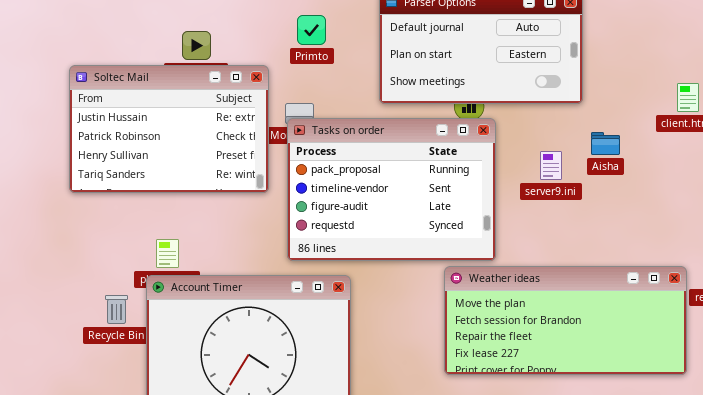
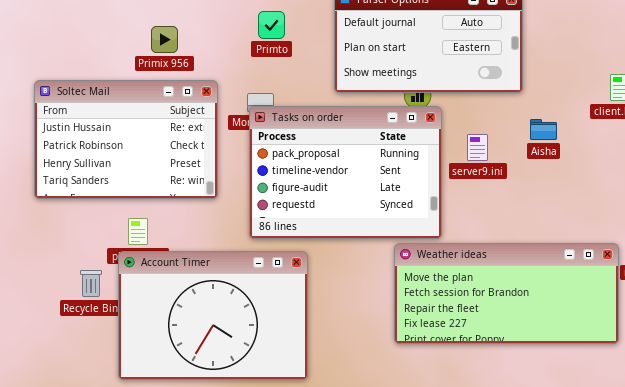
Soltec Mail: [69,65,269,193] -> [34,80,218,199], moved
server9.ini: [540,151,562,180] -> [467,134,488,161], moved

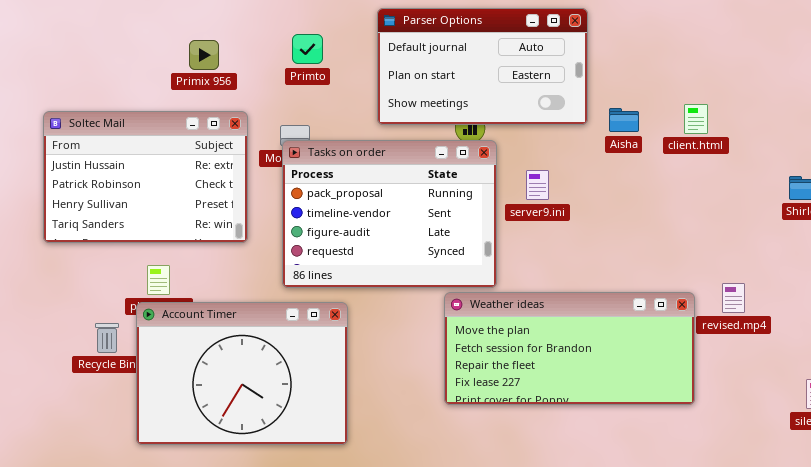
Primix 956: [151,26,178,53] -> [189,40,219,70], moved
Aisha: [530,119,557,140] -> [609,108,639,132], moved

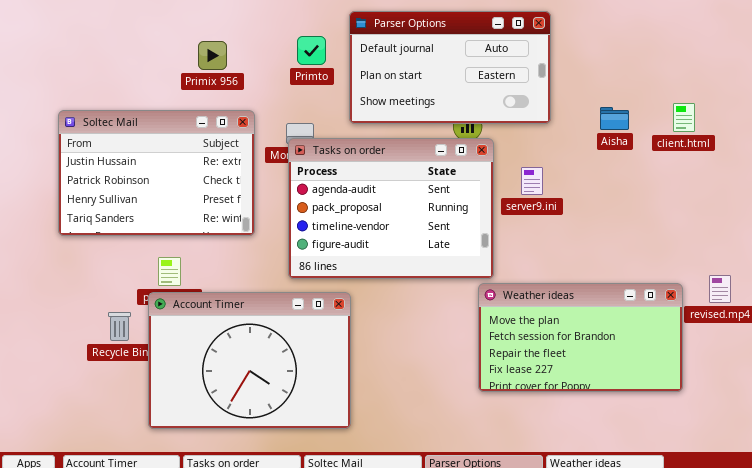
Parser Options: [377,8,588,125] -> [349,11,551,124], moved
Tasks on order: [282,140,497,288] -> [288,138,494,279], scrolled up 1 row
Weather ideas: [444,292,695,405] -> [478,283,683,392], resized

